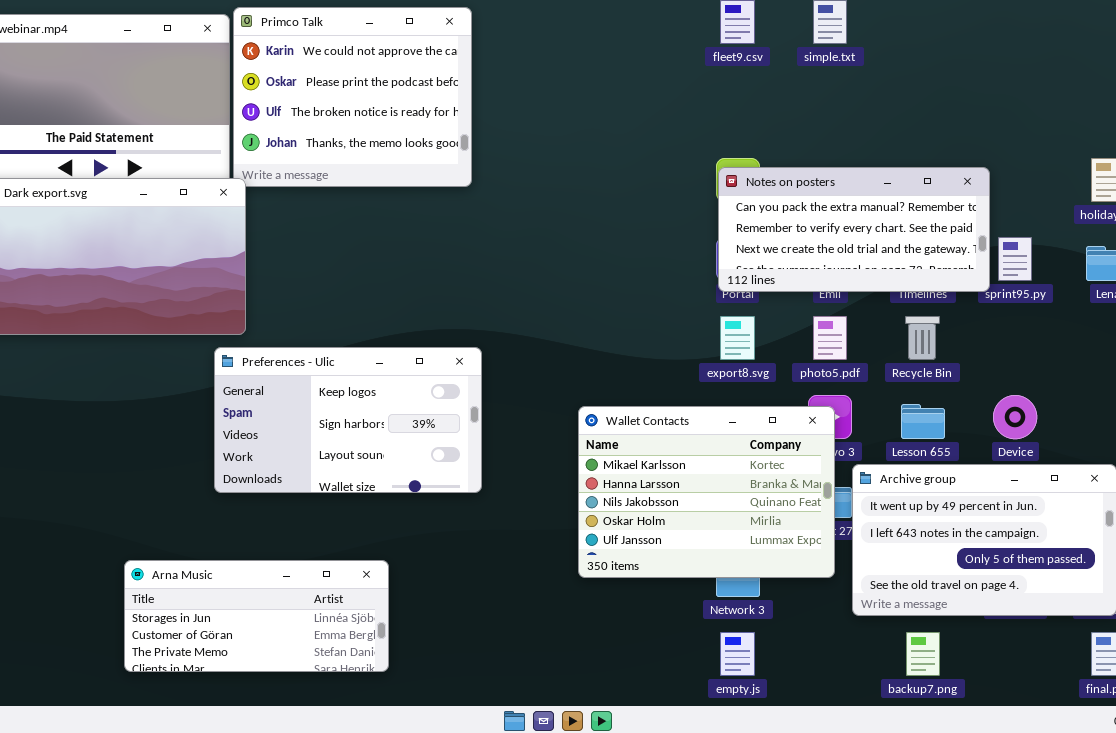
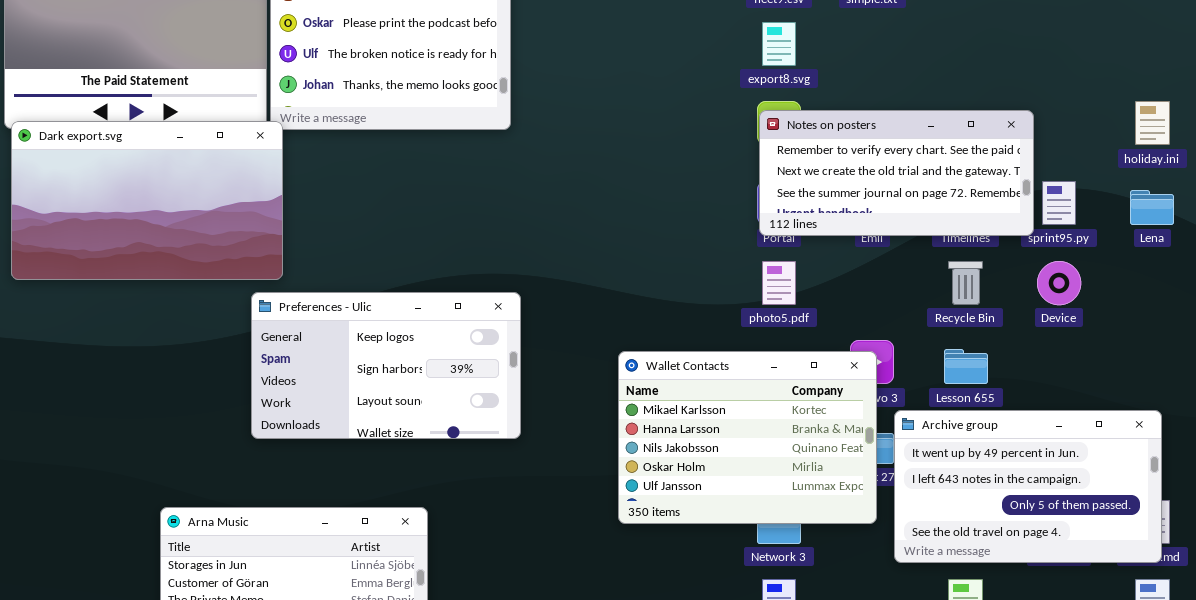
Notes on posters: [718,167,990,292] -> [759,110,1034,236], scrolled down 1 row
export8.svg: [720,316,755,360] -> [762,22,796,66], moved
photo5.pdf: [813,316,847,360] -> [762,261,796,305], moved
Device: [993,395,1037,439] -> [1037,261,1081,305], moved

